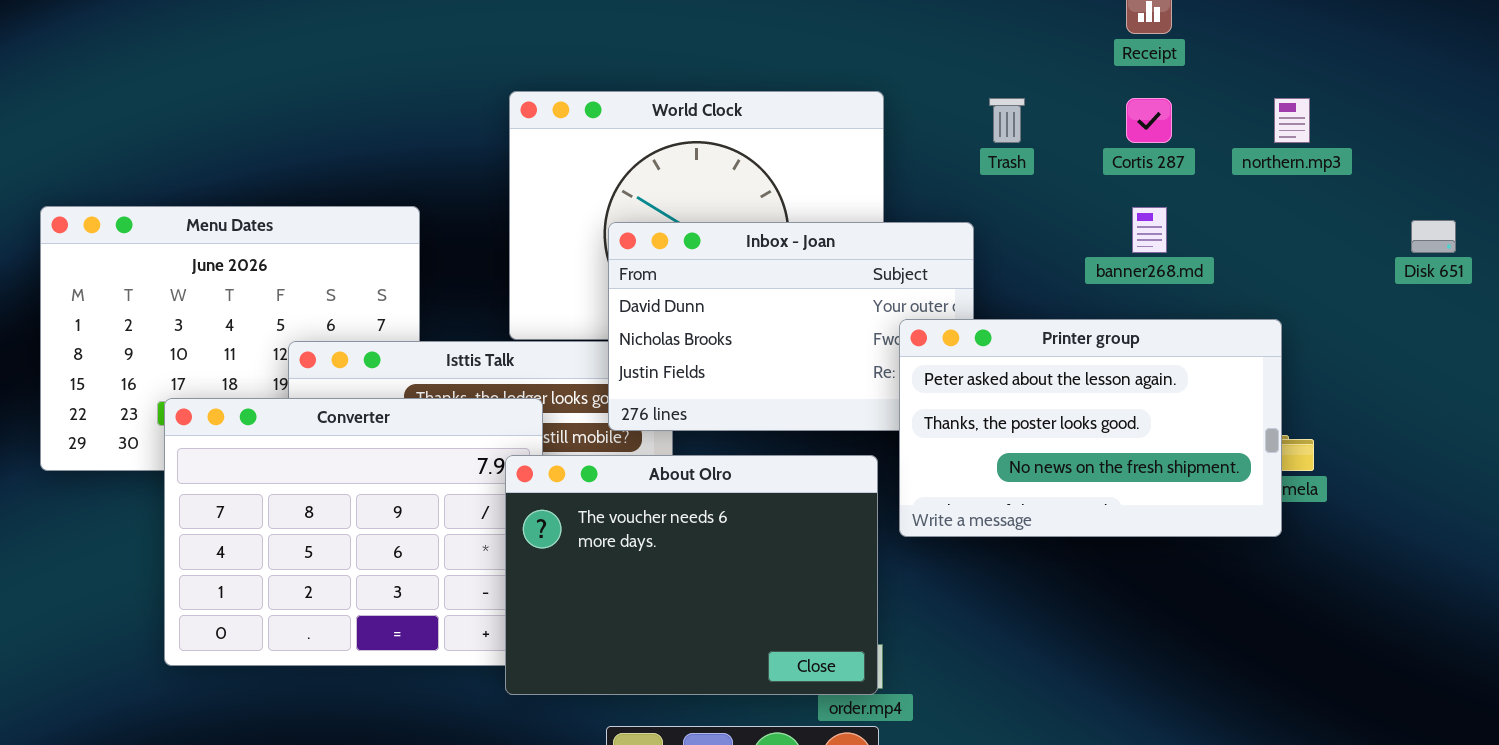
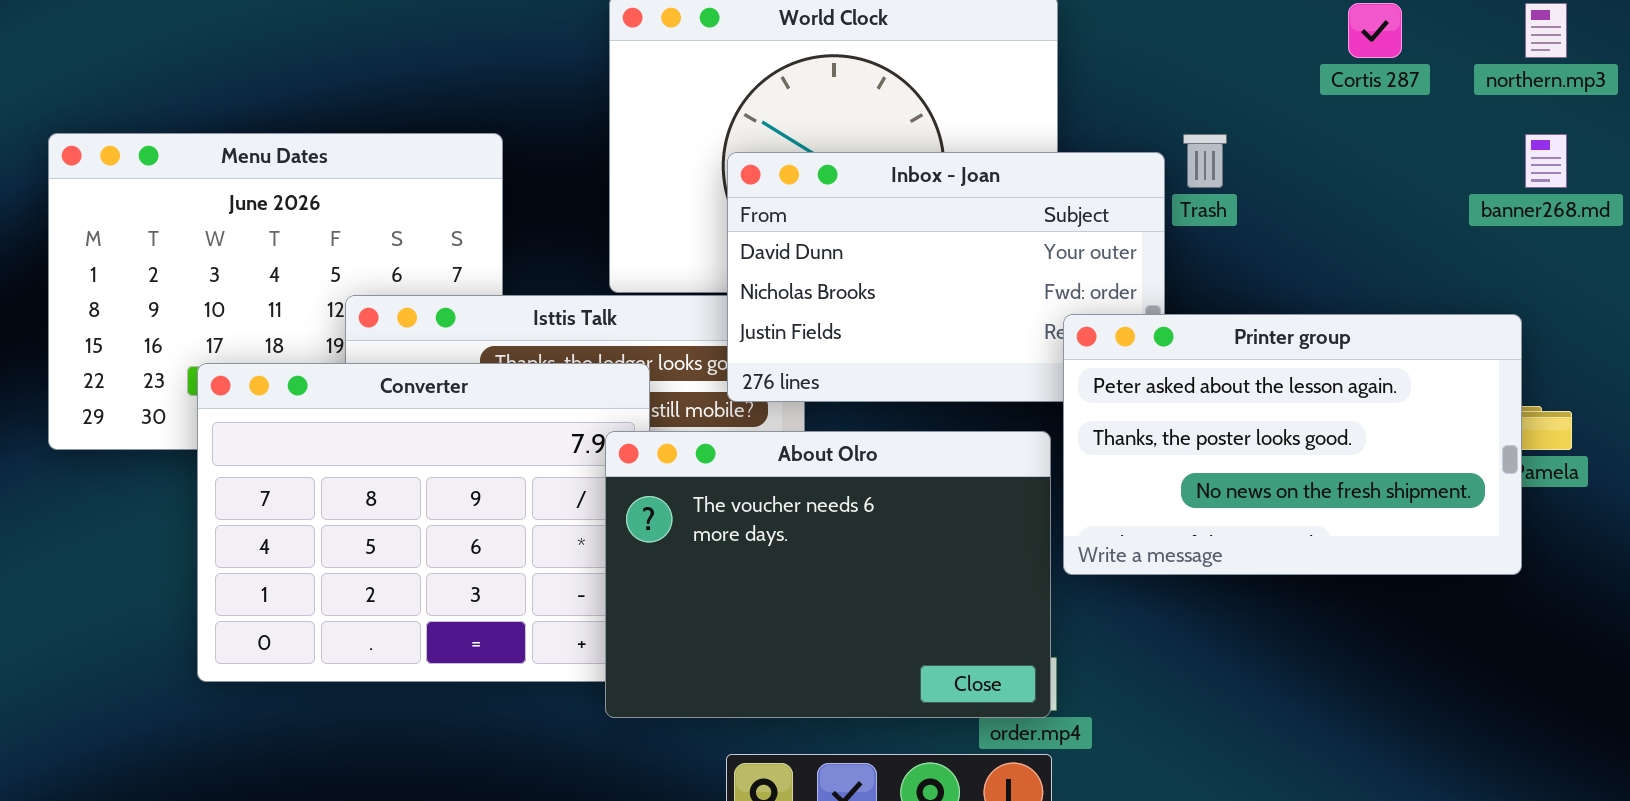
Trash: [989,98,1025,143] -> [1183,134,1227,188], moved
banner268.md: [1132,207,1167,253] -> [1525,134,1567,188], moved
Printer group: [899,319,1282,537] -> [1063,314,1522,575], moved

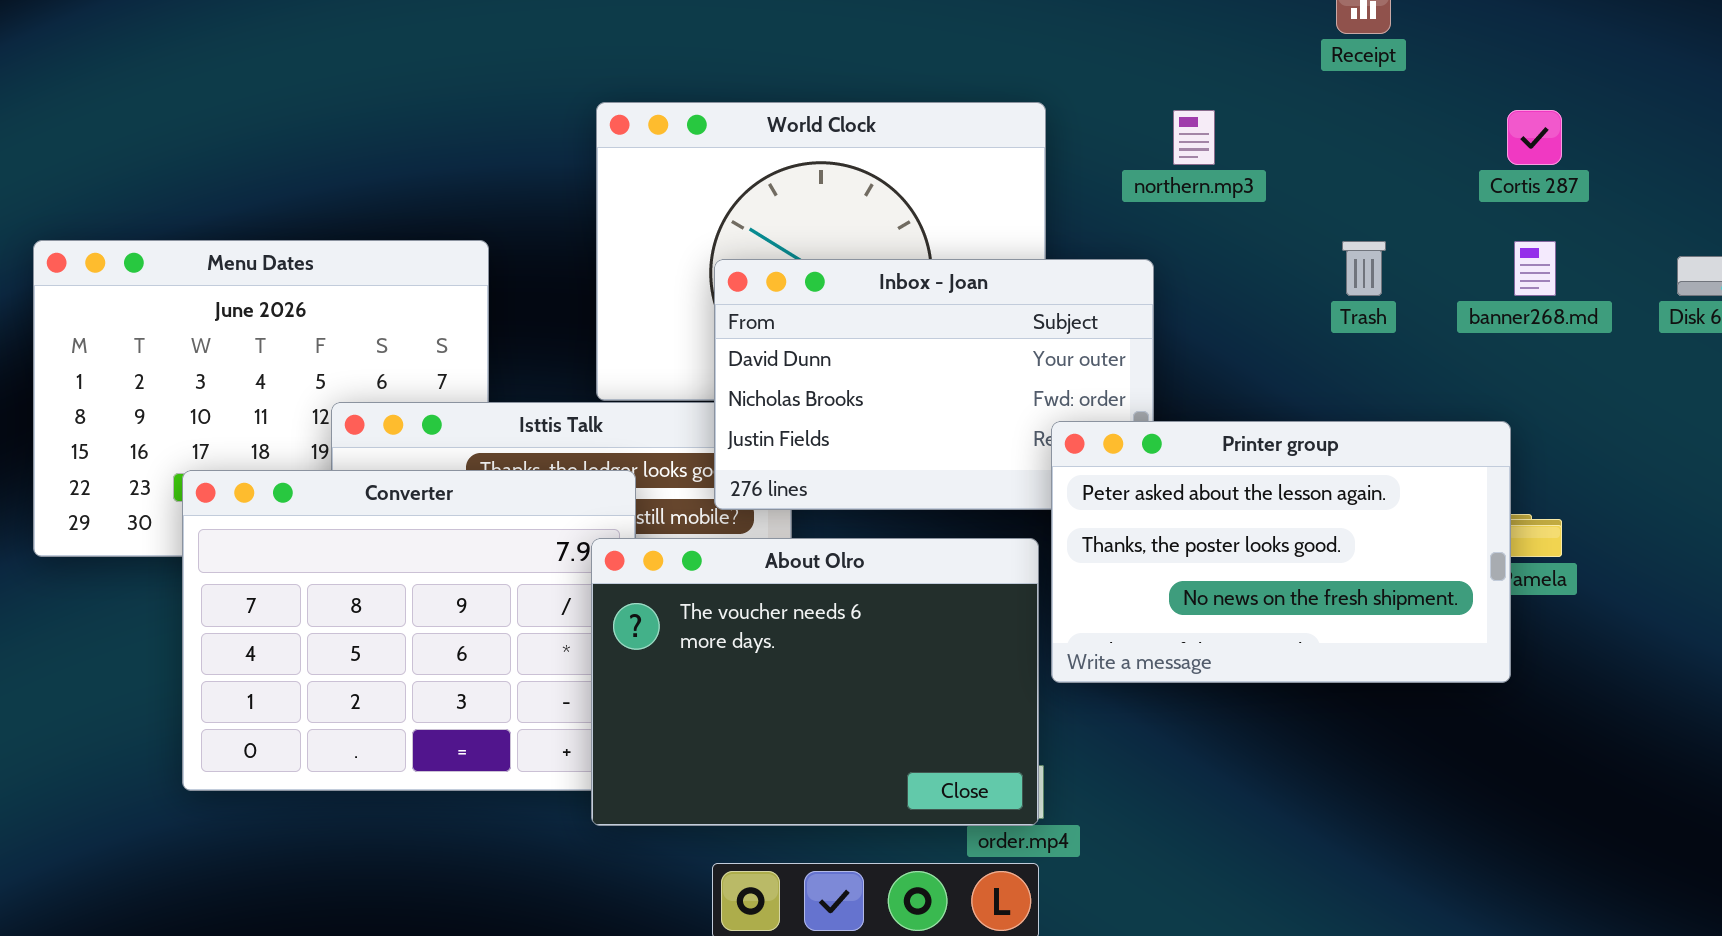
Cortis 287: [1348,3,1402,58] -> [1507,110,1562,165], moved
northern.mp3: [1525,3,1567,58] -> [1173,110,1215,165], moved
Trash: [1183,134,1227,188] -> [1342,241,1386,296], moved

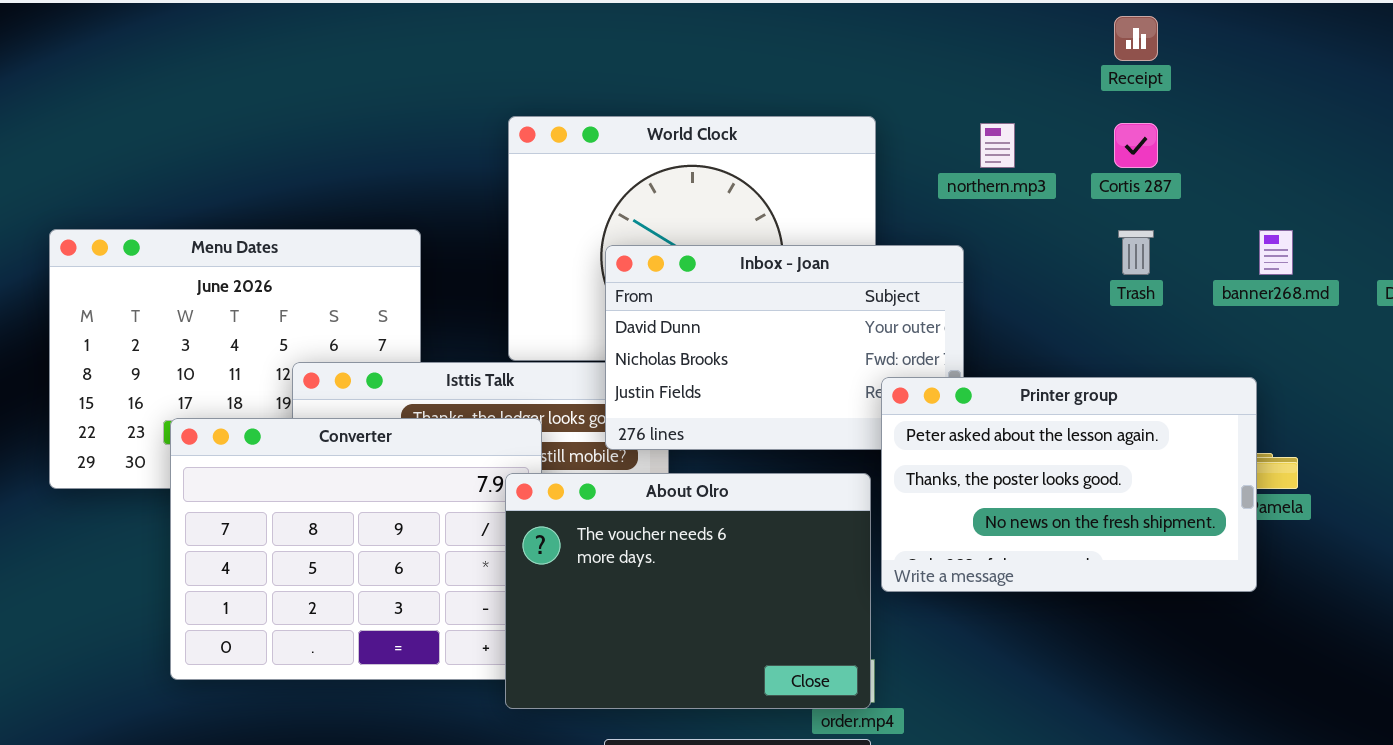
Cortis 287: [1507,110,1562,165] -> [1114,123,1158,168], moved

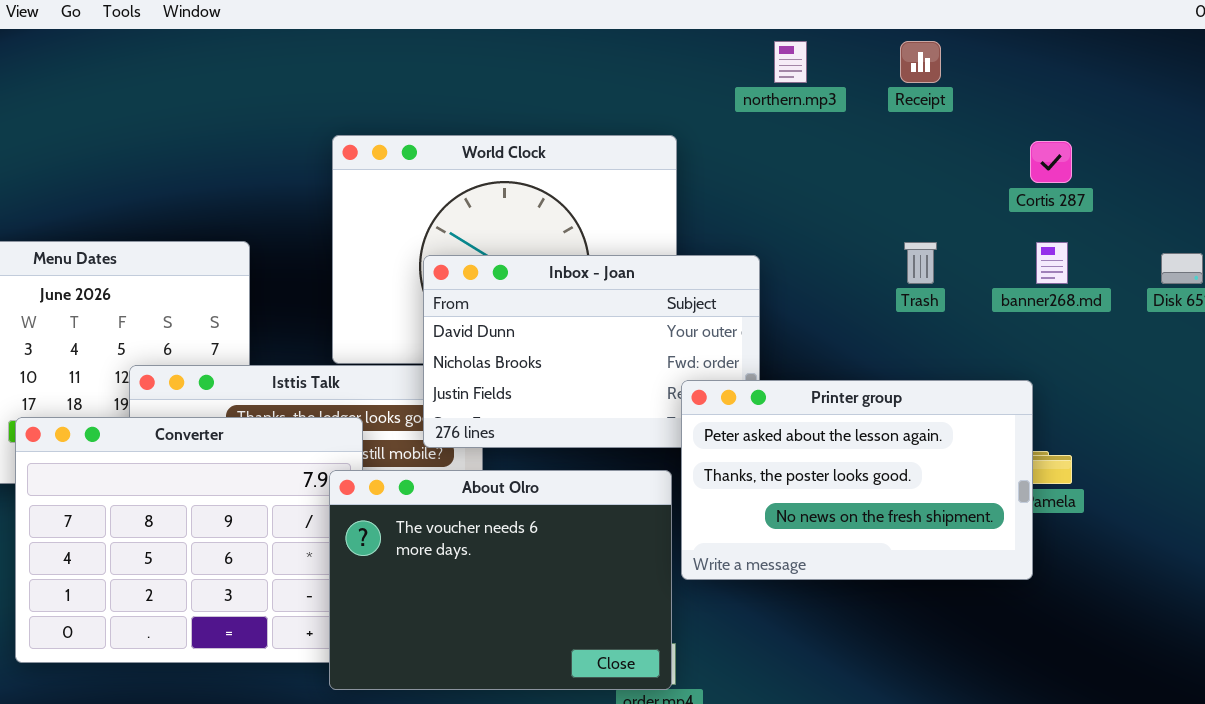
northern.mp3: [980,123,1015,168] -> [774,41,807,83], moved
Cortis 287: [1114,123,1158,168] -> [1030,141,1072,183], moved

